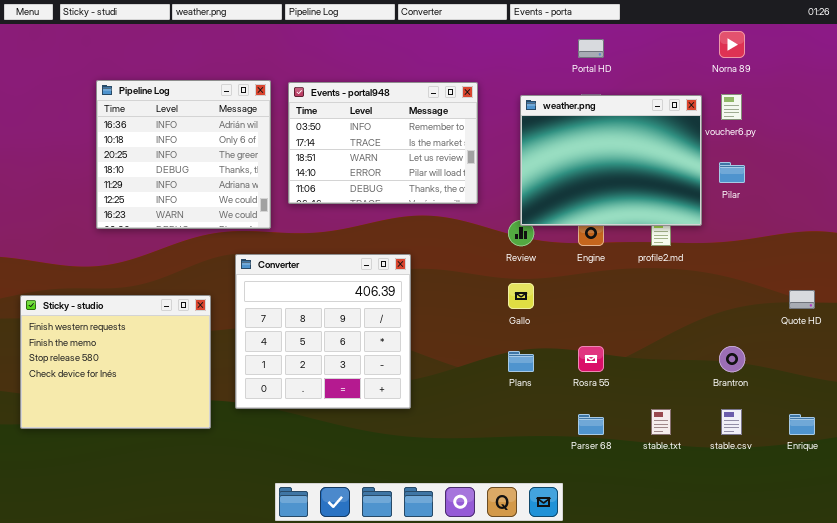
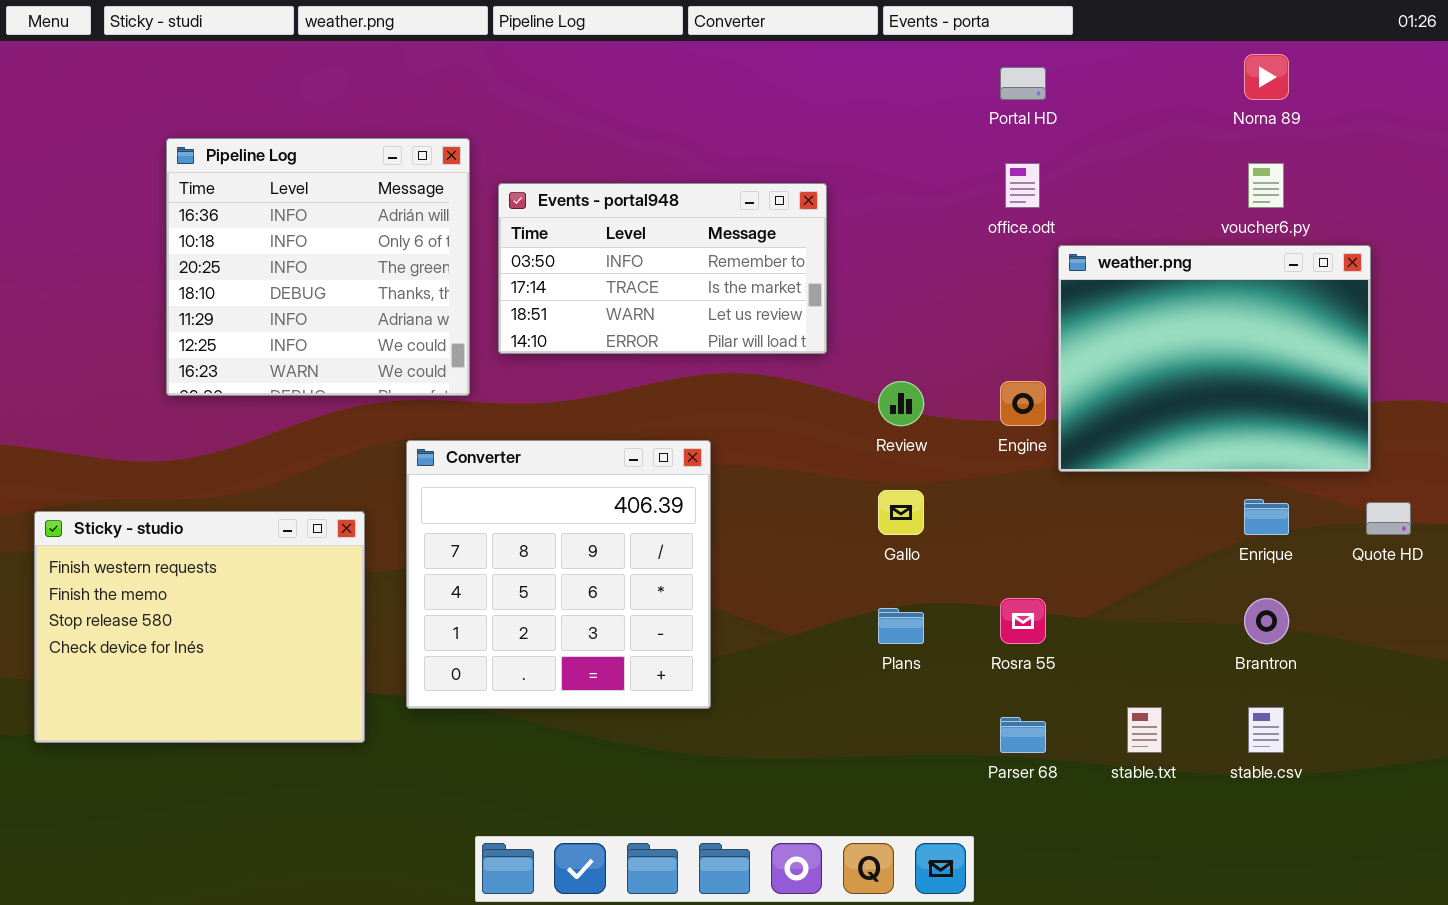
Events - portal948: [288,82,478,204] -> [498,183,827,354], resized
weather.png: [520,95,702,226] -> [1058,245,1371,472], moved
Enrique: [789,414,815,435] -> [1244,499,1289,535], moved

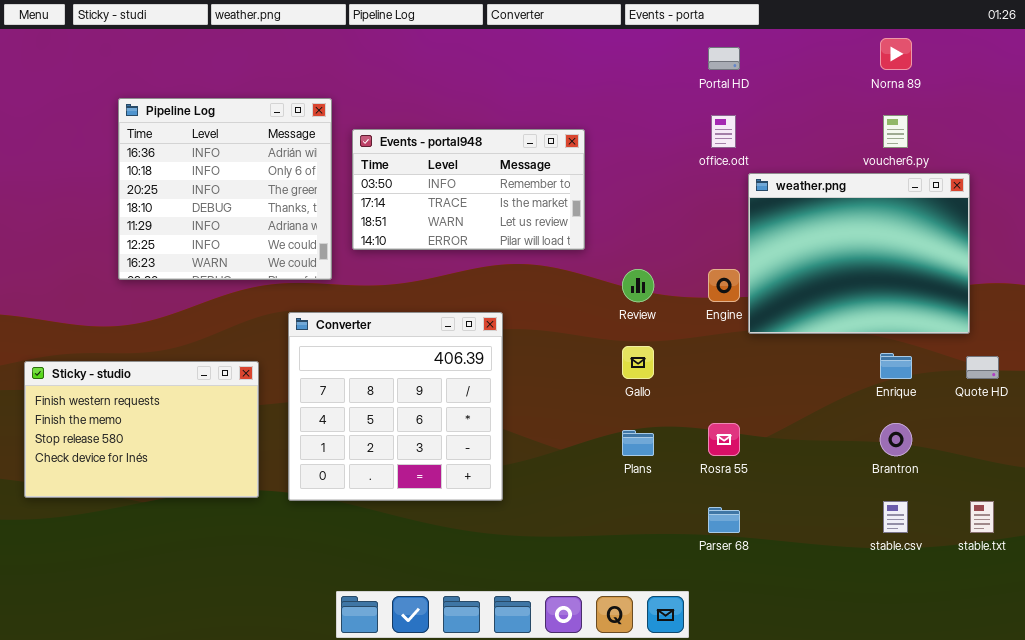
Sticky - studio: [34,511,365,743] -> [24,361,259,498], resized
stable.txt: [1127,707,1162,753] -> [970,501,994,533], moved

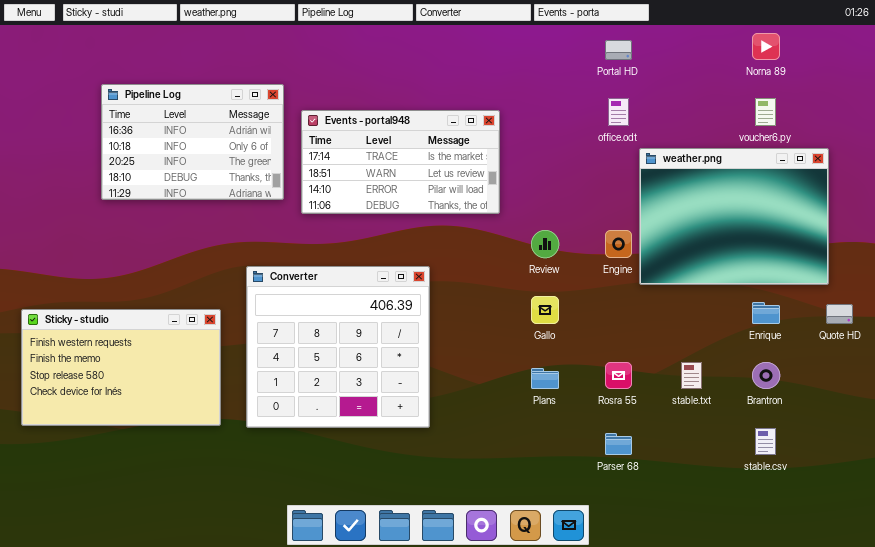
Pipeline Log: [118,98,332,280] -> [101,84,284,200], resized
Events - portal948: [352,129,585,250] -> [301,110,500,214], scrolled down 1 row
stable.txt: [970,501,994,533] -> [681,362,702,389], moved

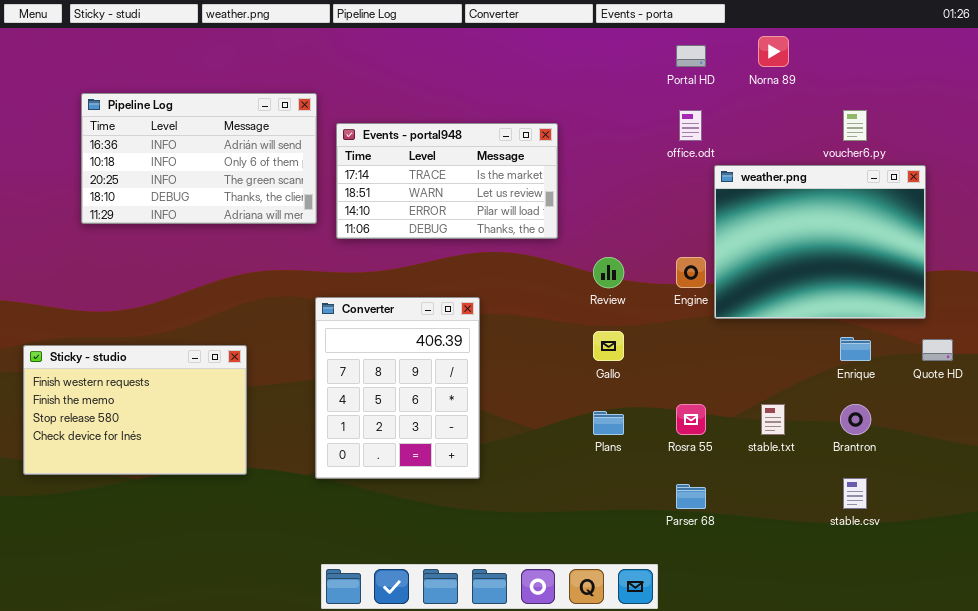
Norna 89: [752,33,780,60] -> [758,36,789,67], moved
Pipeline Log: [101,84,284,200] -> [81,93,317,224], resized
Converter: [246,266,430,428] -> [315,297,480,479], resized

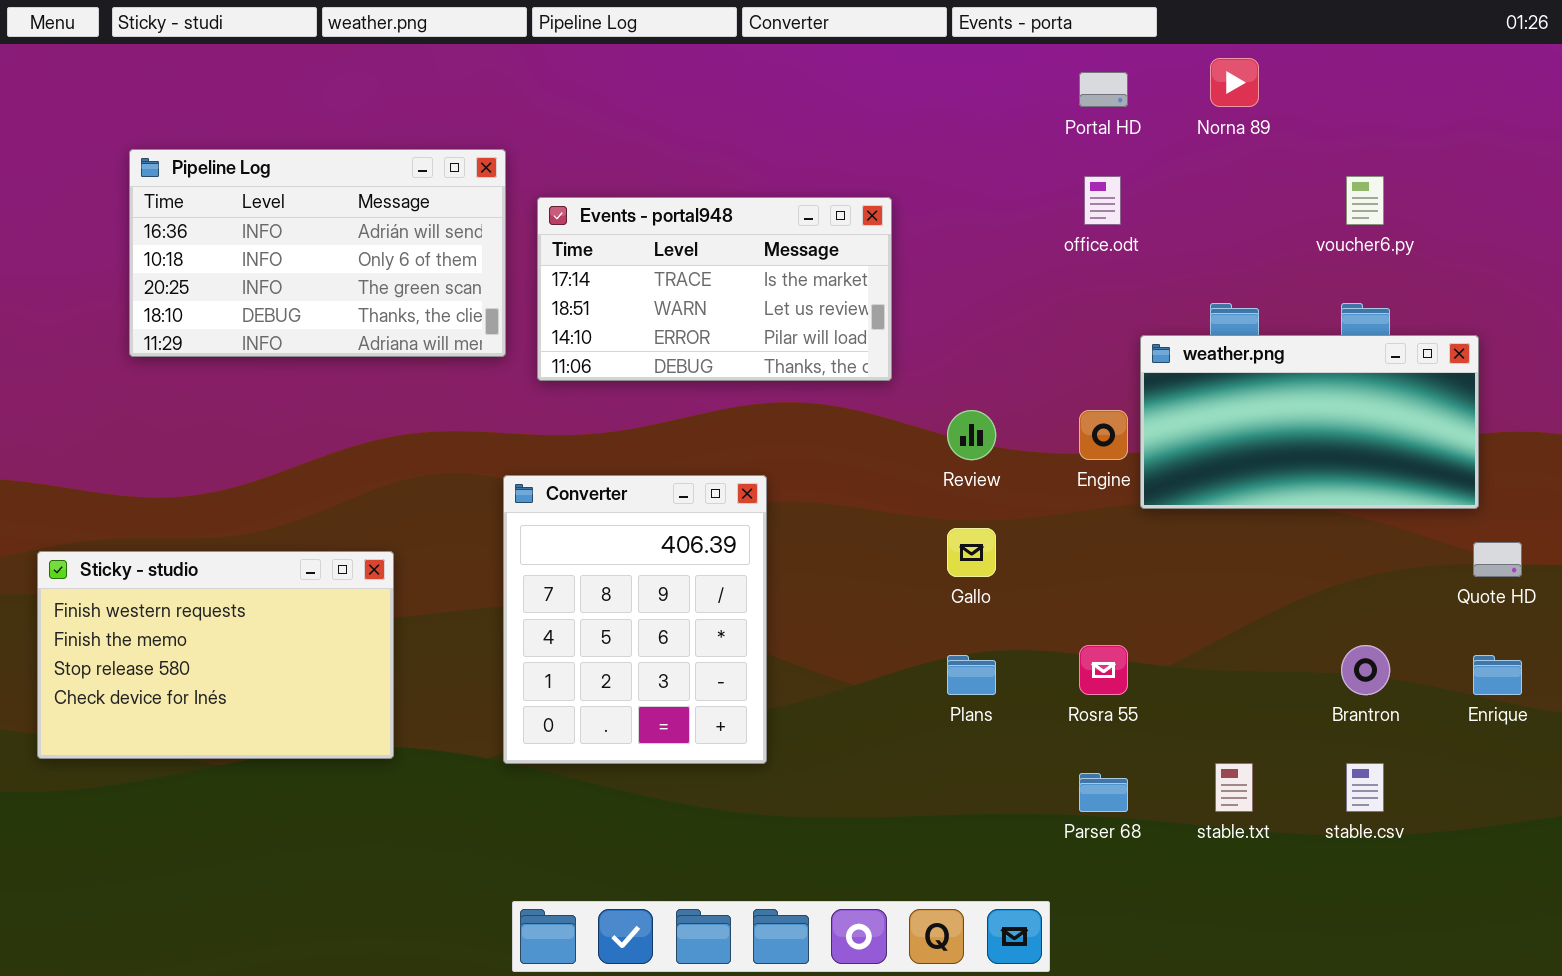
weather.png: [714,165,926,319] -> [1140,335,1479,509], resized
Enrique: [840,337,871,361] -> [1473,655,1522,695], moved
stable.txt: [761,404,785,435] -> [1215,763,1253,812], moved

